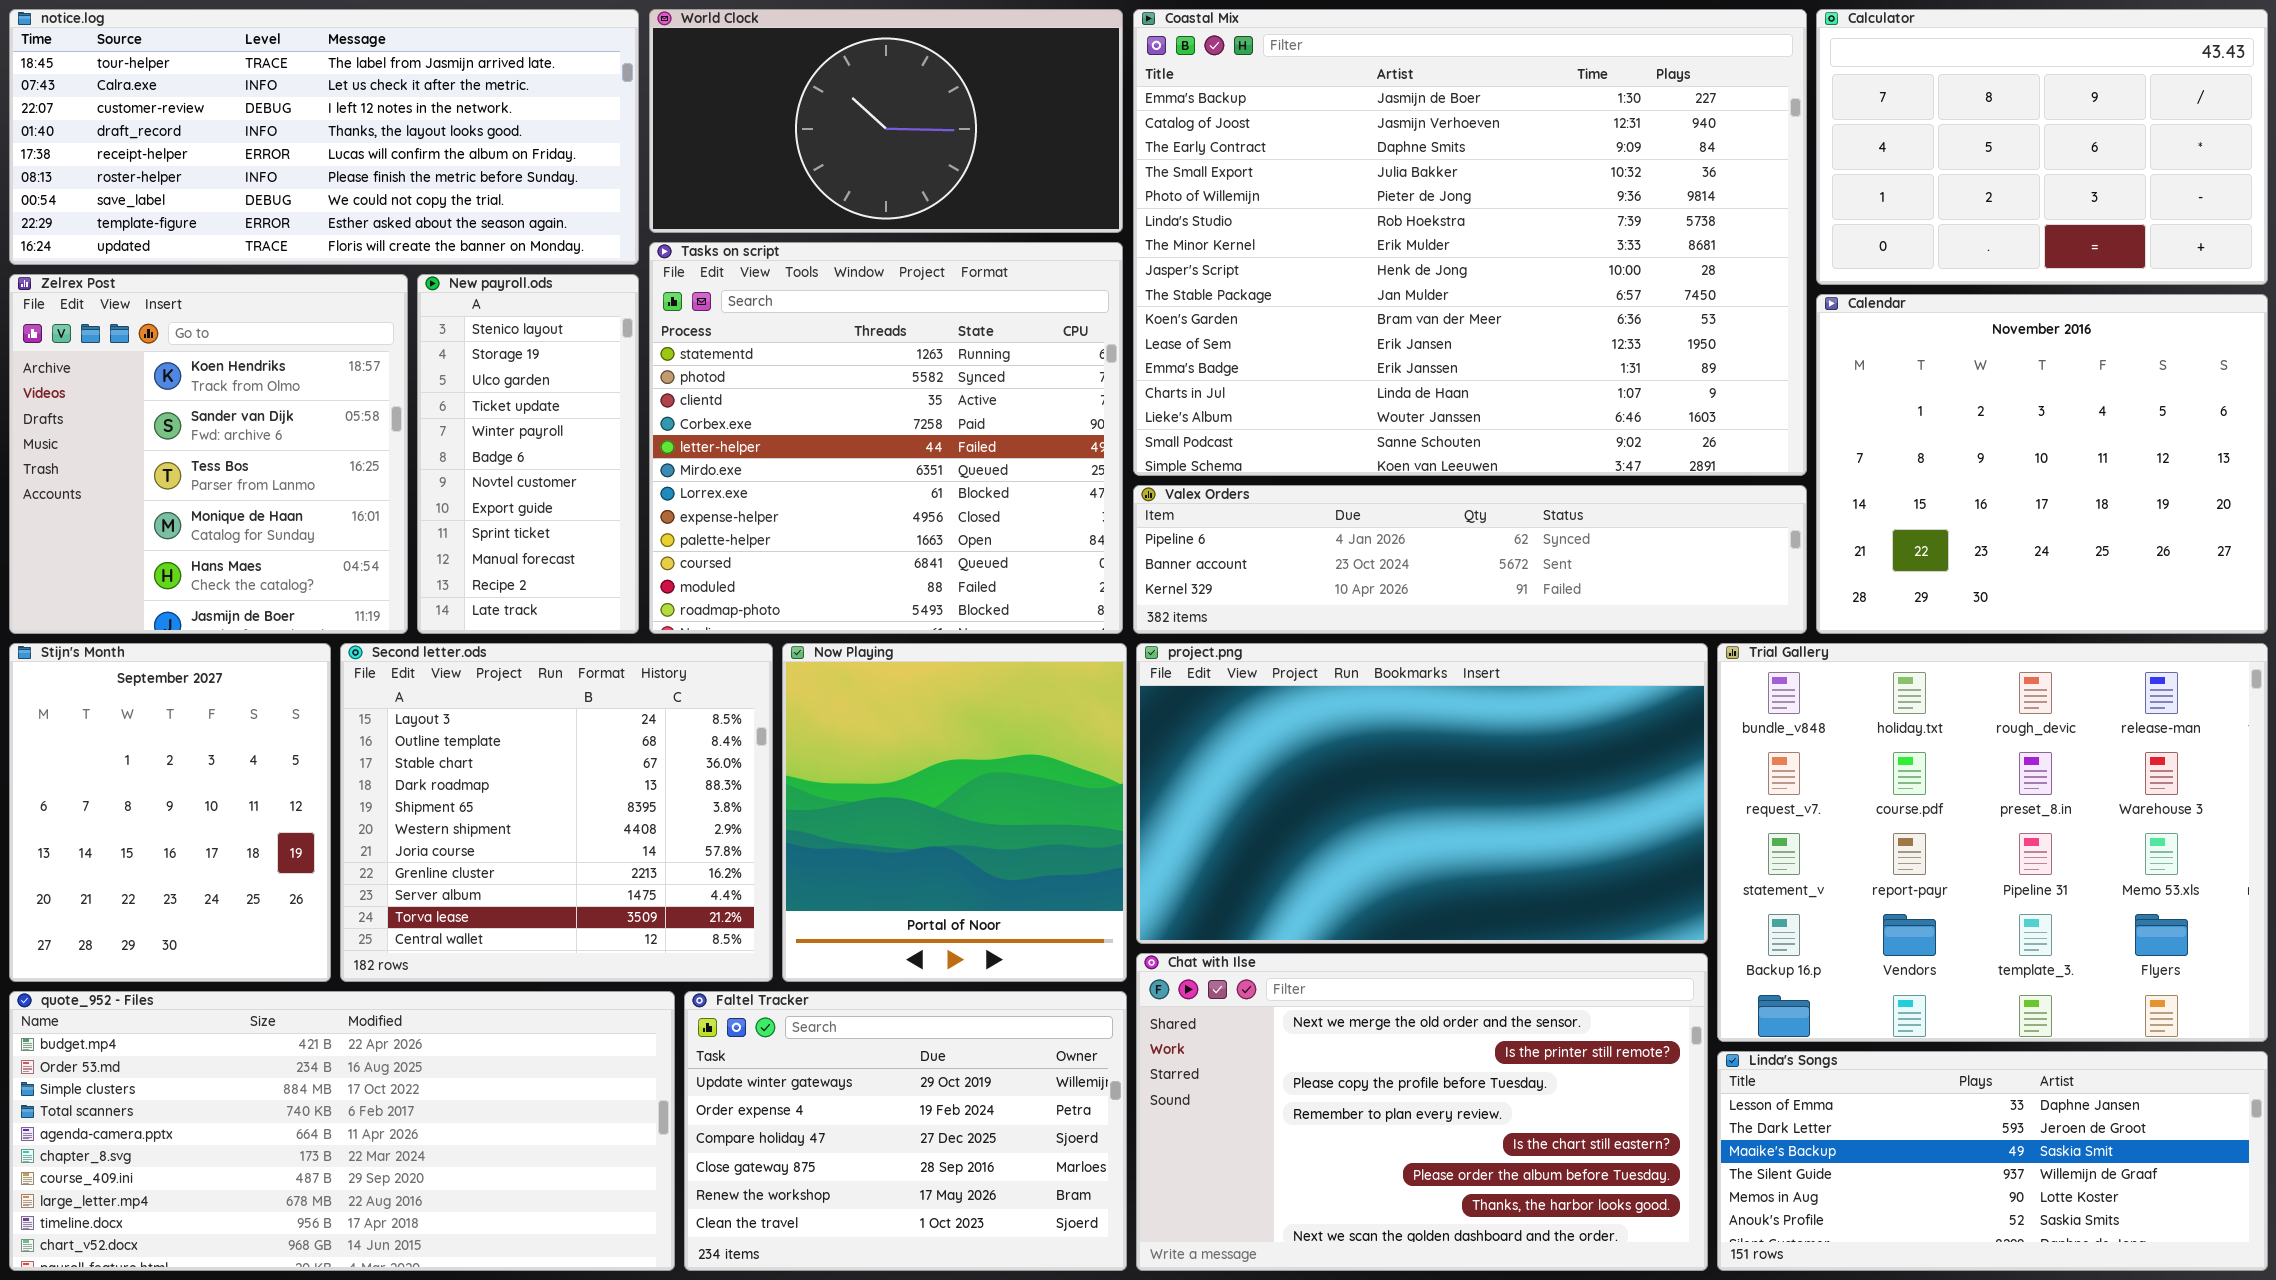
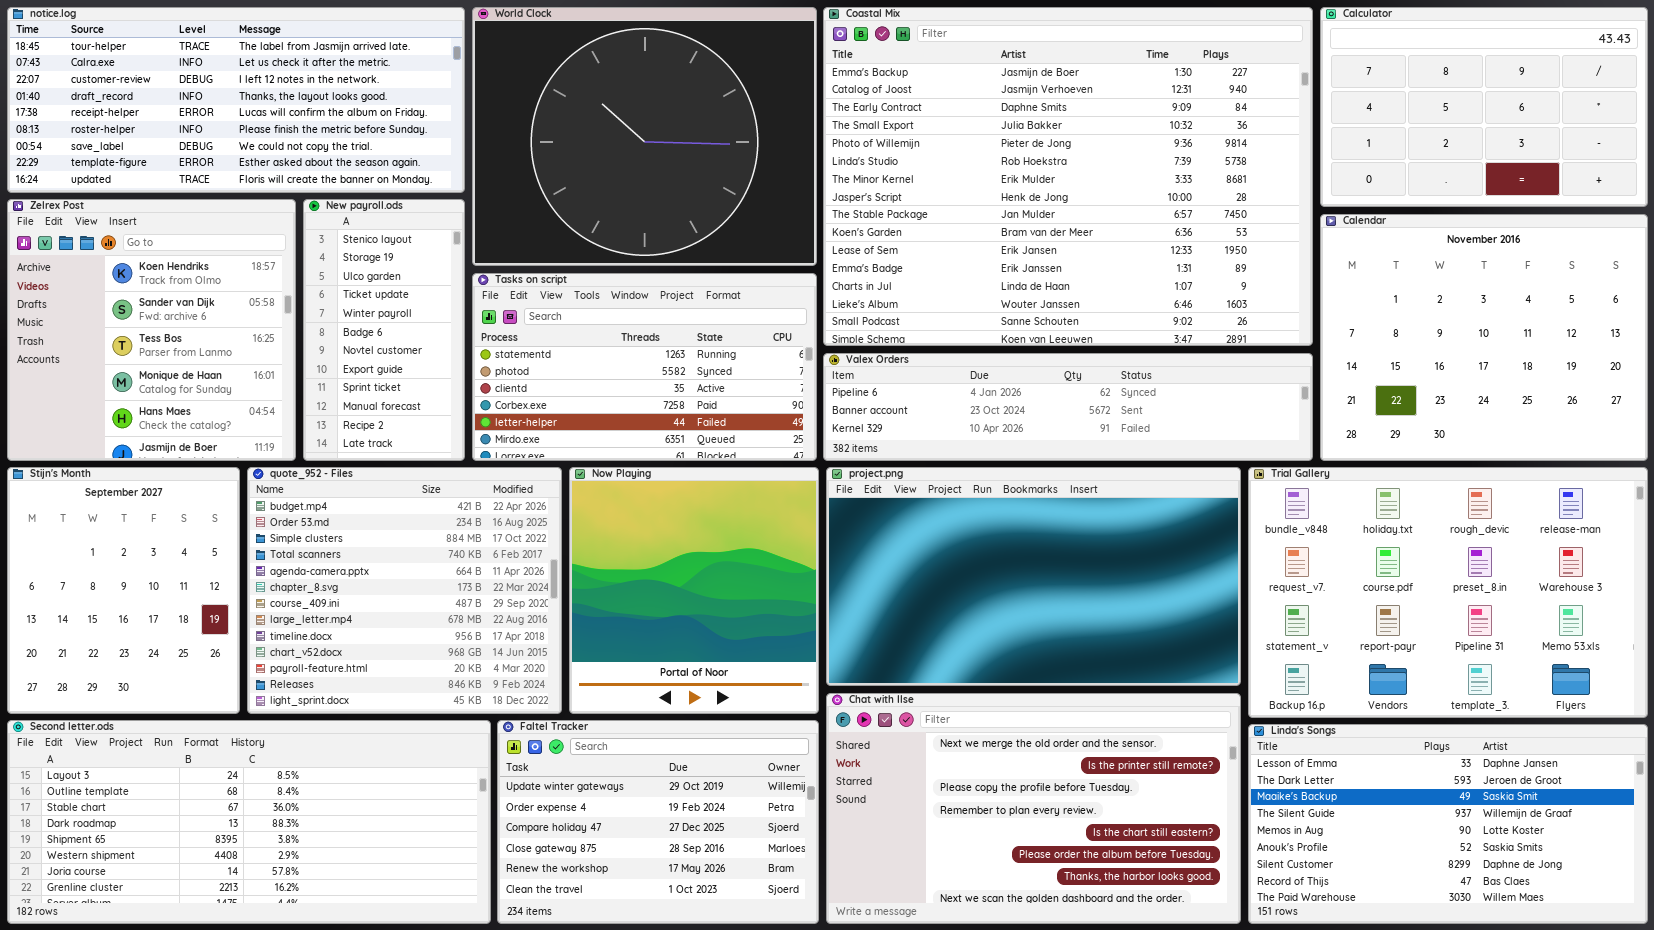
World Clock: [649,9,1123,233] -> [472,7,817,266], resized
Tasks on script: [649,242,1123,634] -> [472,273,817,461], resized
Second letter.ods: [340,643,773,982] -> [7,720,491,924], moved, resized
Trial Gallery: [1717,643,2268,1042] -> [1248,467,1648,718], resized
quote_952 - Files: [9,991,675,1271] -> [247,467,562,714], moved, resized
Linda's Songs: [1717,1051,2268,1271] -> [1248,724,1648,924], resized

